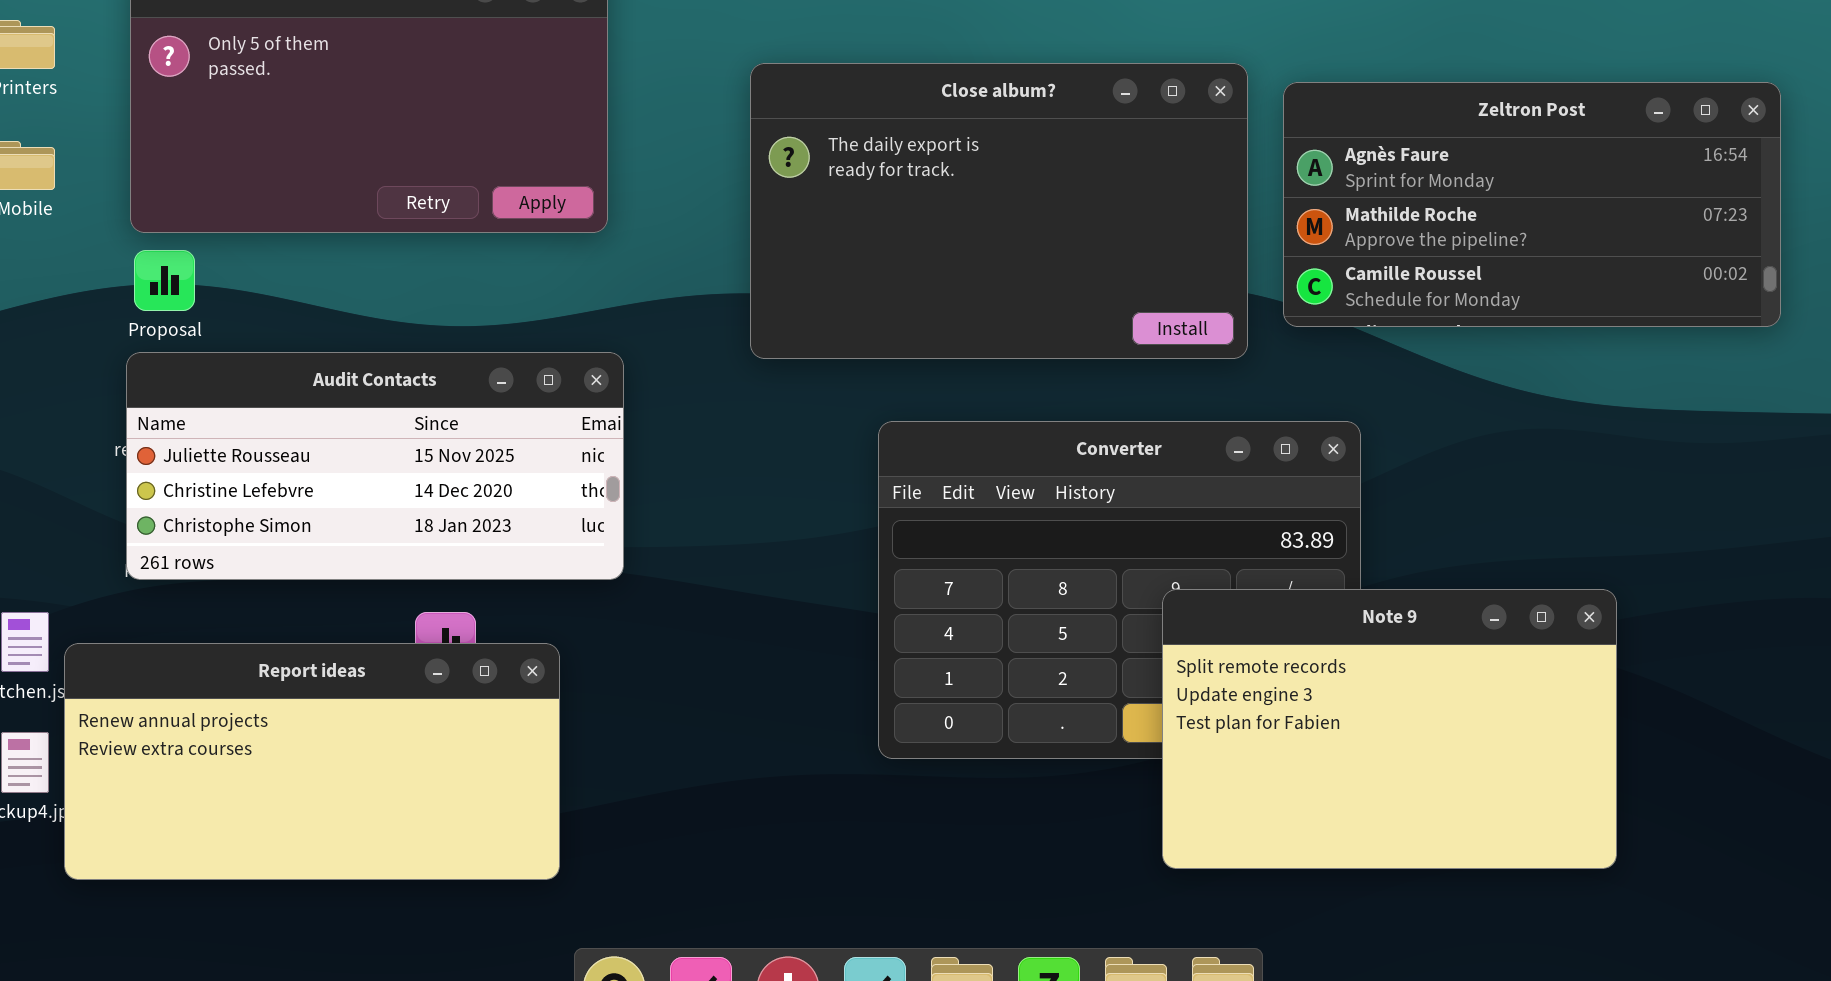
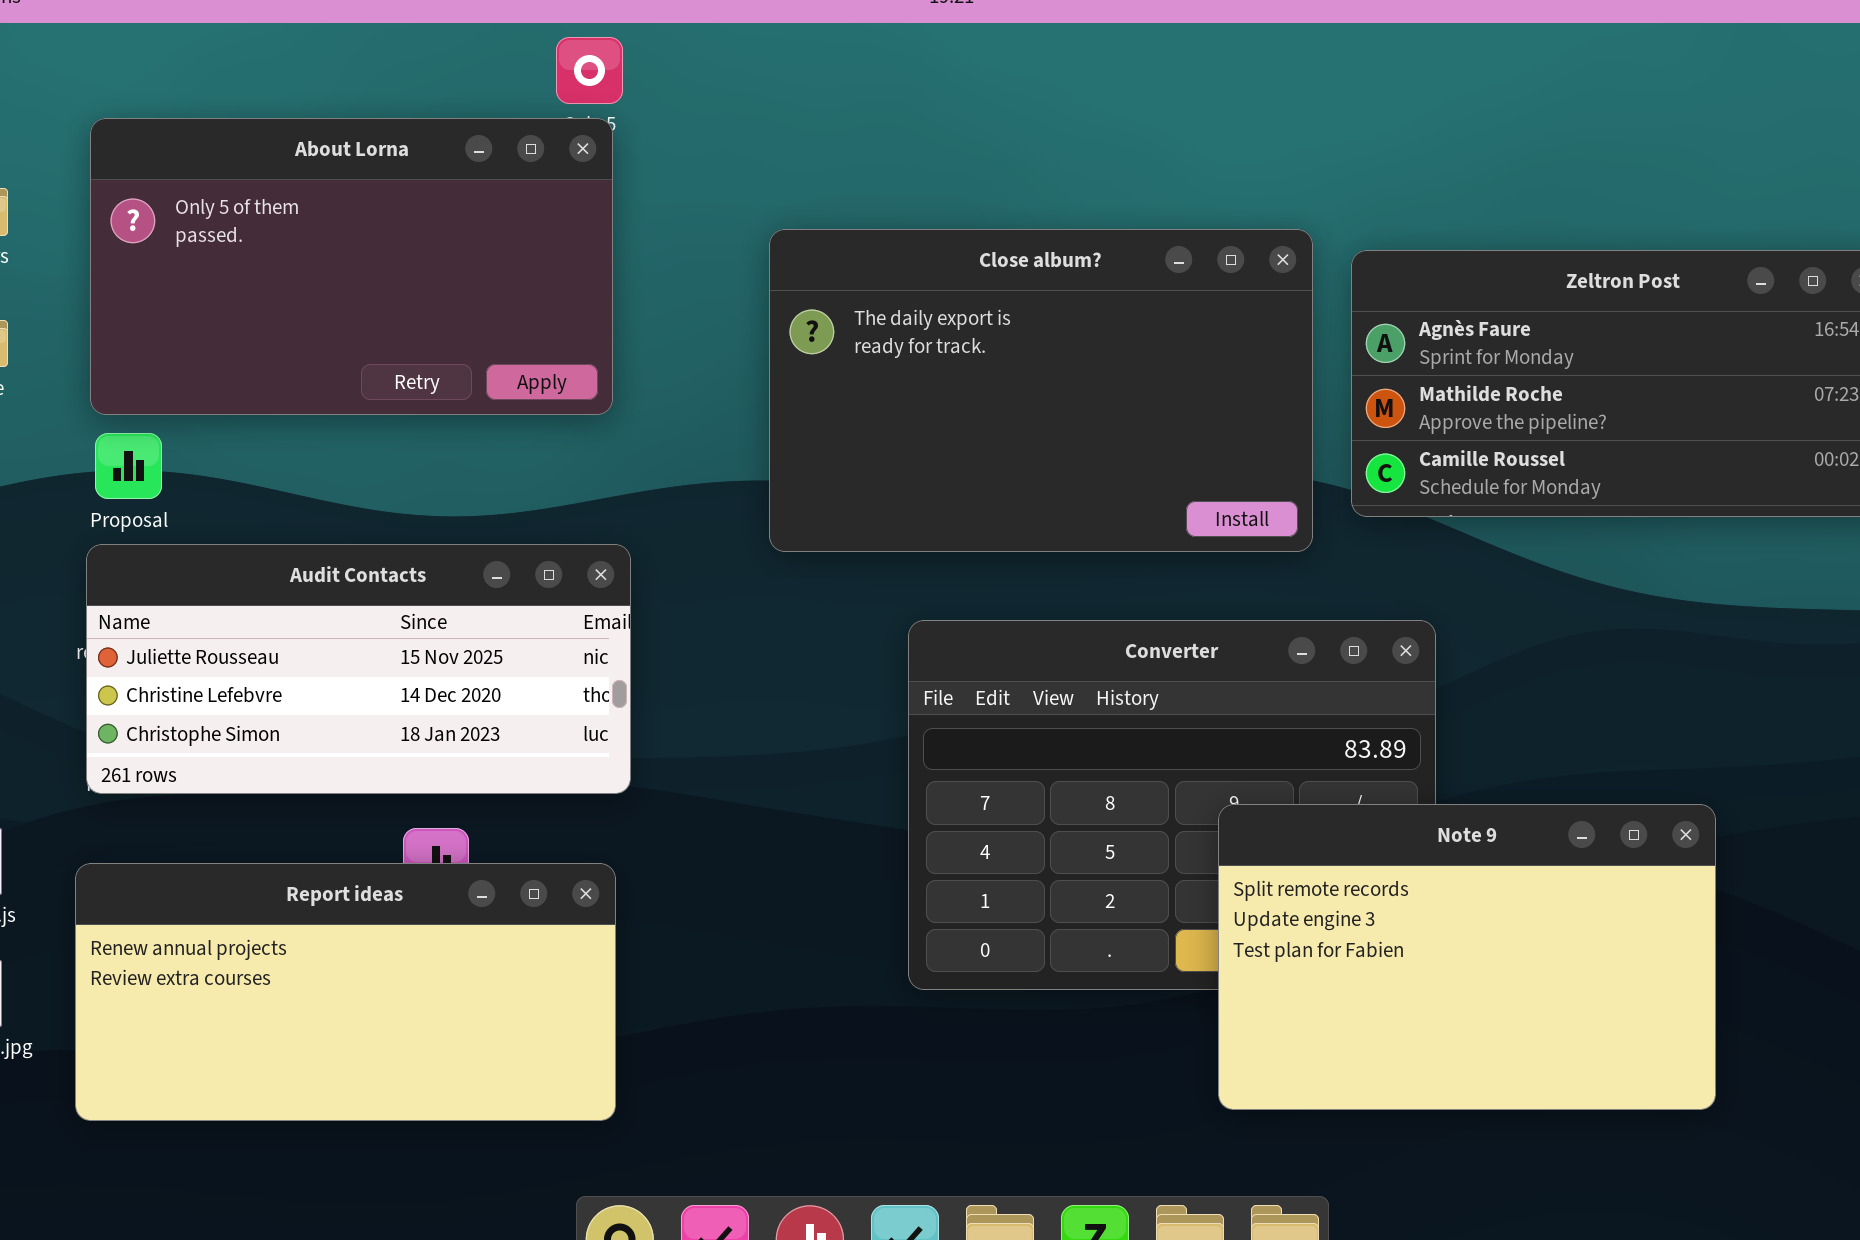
Report ideas: [64,643,560,880] -> [75,863,616,1121], moved

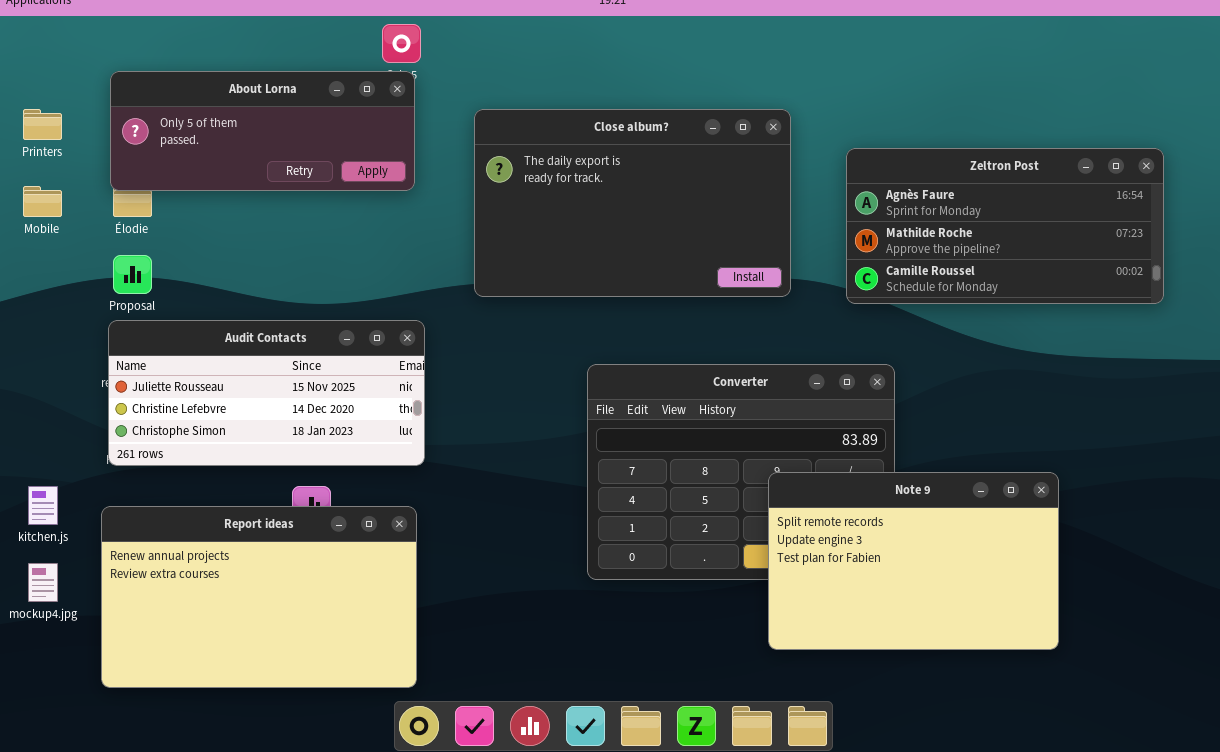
About Lorna: [90,118,613,415] -> [110,71,415,191], resized
Close album?: [769,229,1313,552] -> [474,109,791,297], moved
Report ideas: [75,863,616,1121] -> [101,506,417,688], resized

